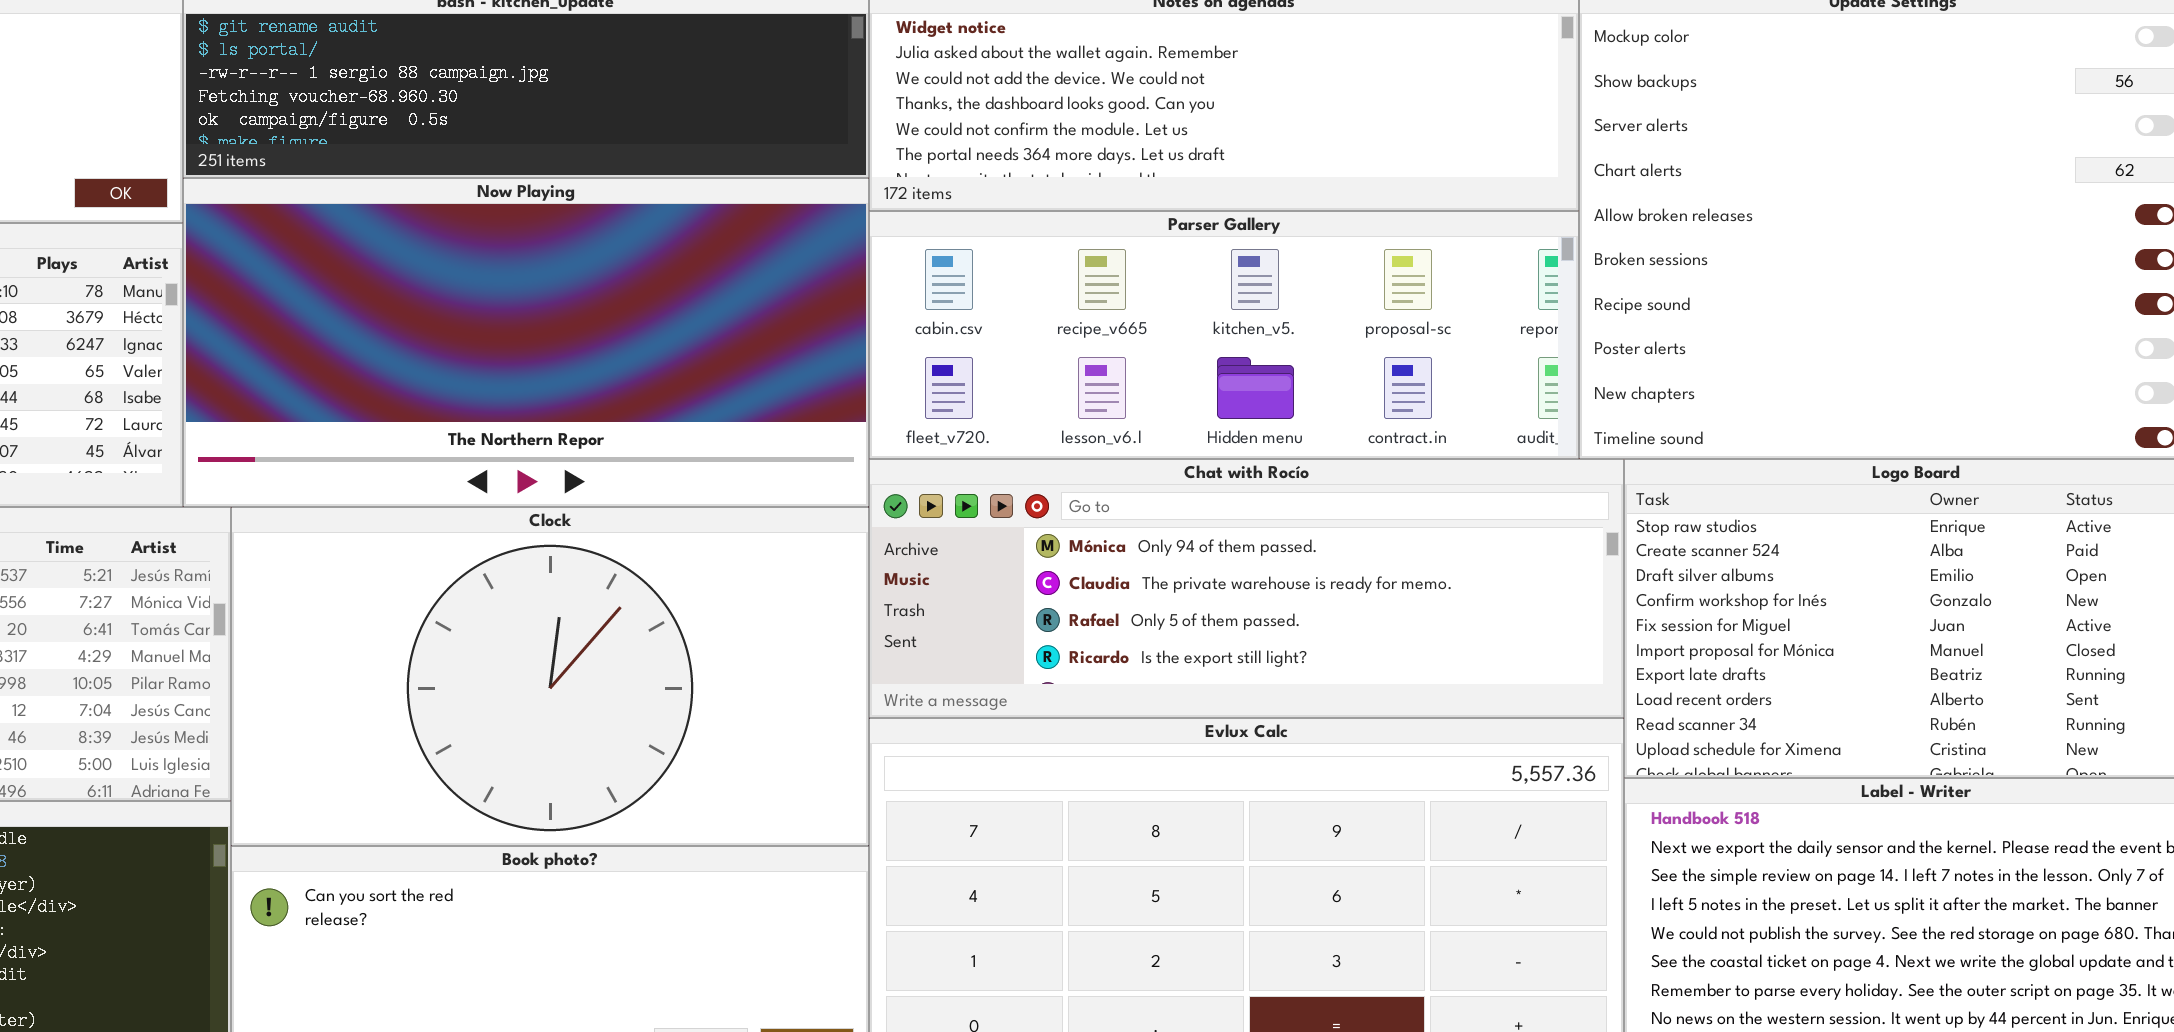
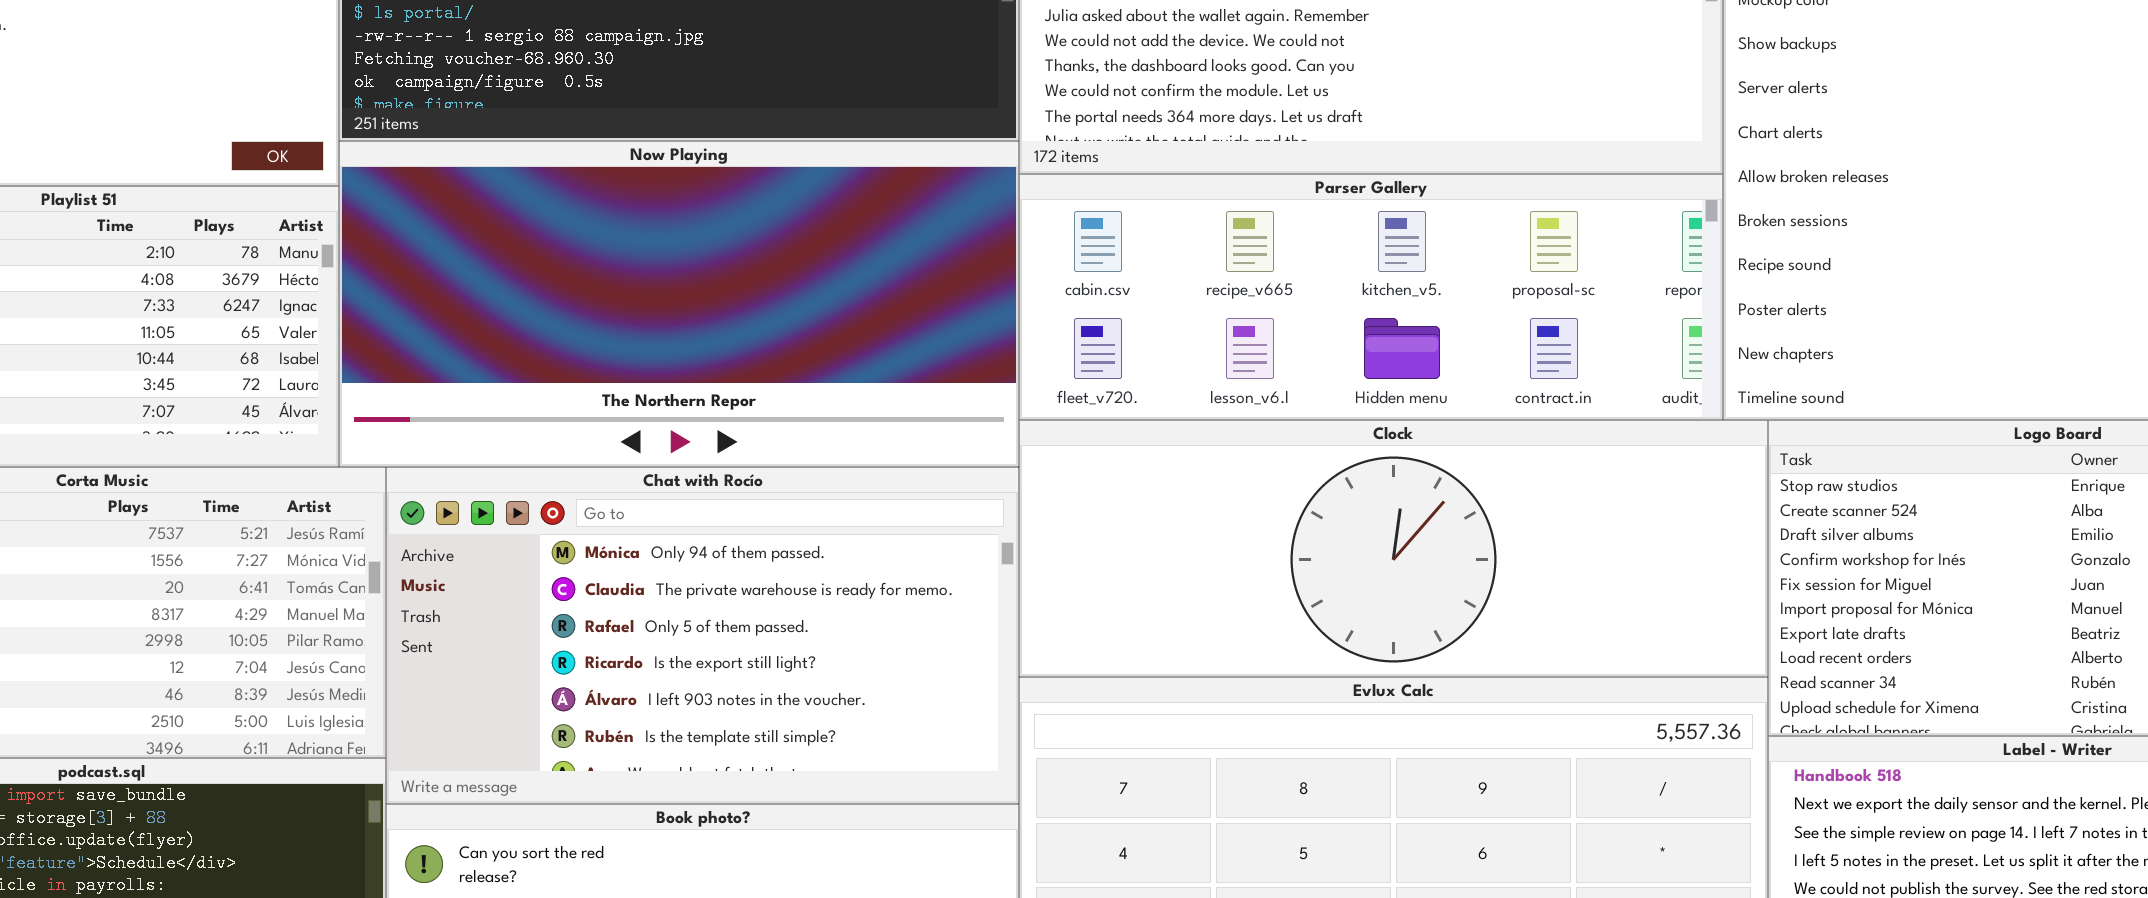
Chat with Rocío: [869,459,1624,718] -> [386,467,1019,804], moved, resized
Clock: [231,507,869,846] -> [1019,420,1768,677], moved, resized

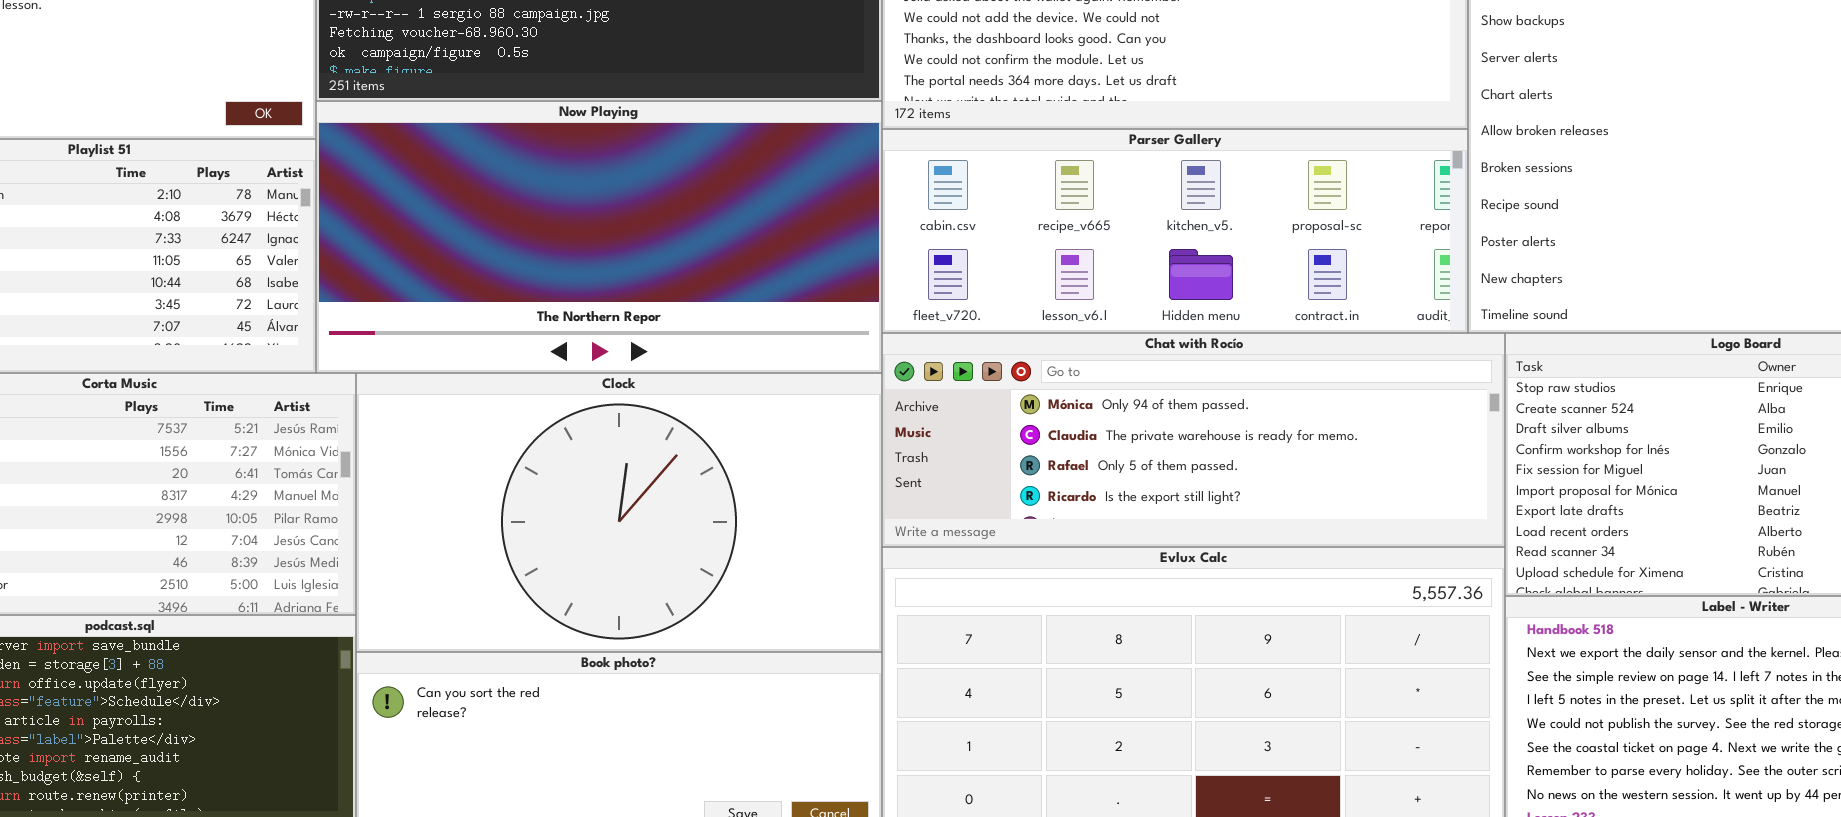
Clock: [1019,420,1768,677] -> [356,373,882,652], moved, resized
Chat with Rocío: [386,467,1019,804] -> [882,333,1505,547], moved, resized

